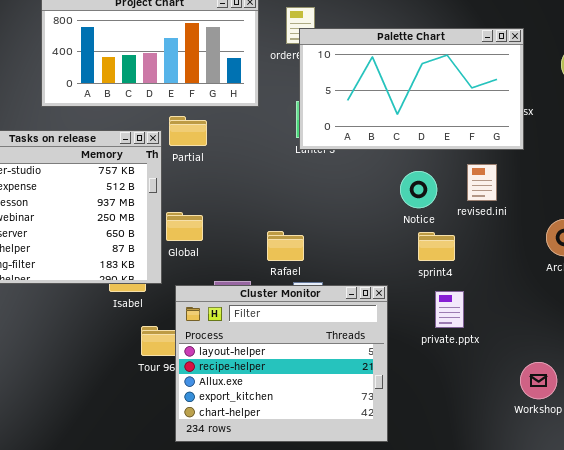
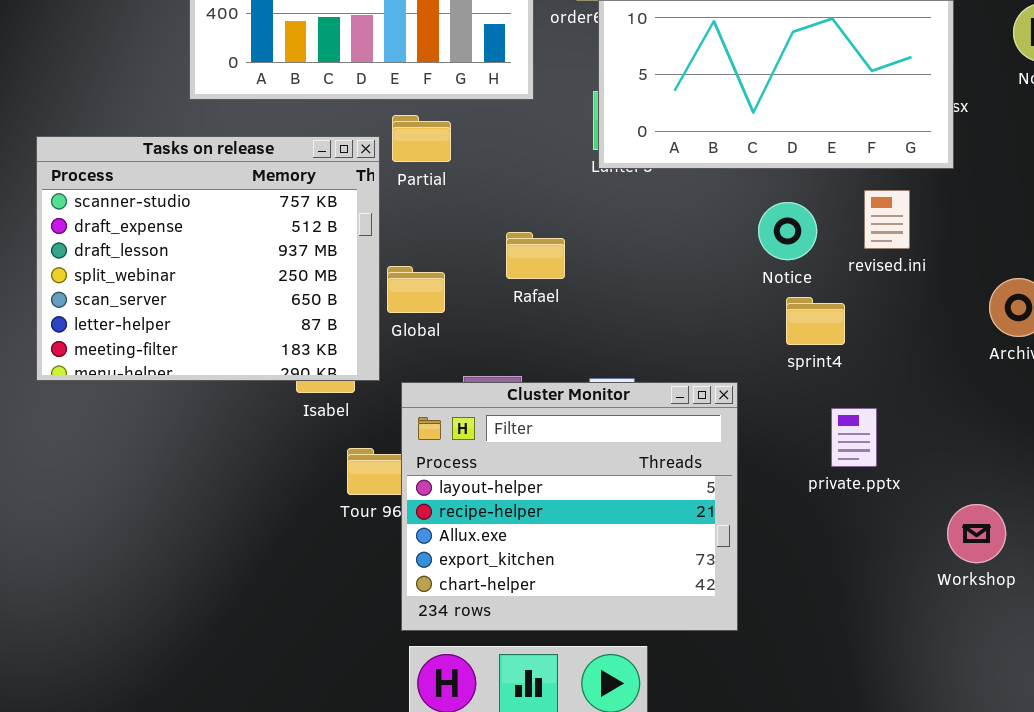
Rafael: [267,231,304,261] -> [506,232,565,279], moved
private.pptx: [435,291,464,328] -> [831,408,877,467], moved

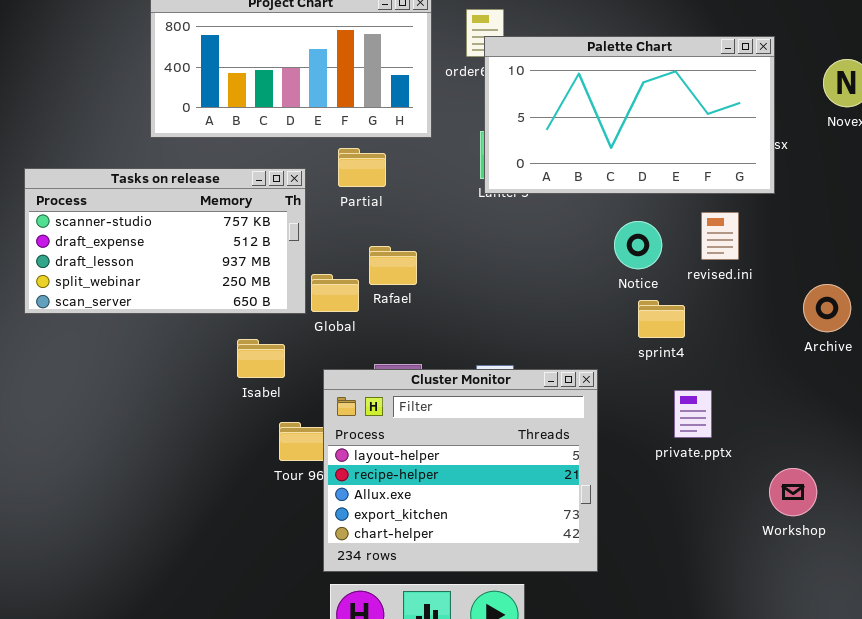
Partial: [392,115,451,162] -> [338,148,386,187], moved
Tasks on release: [36,136,380,381] -> [24,168,306,314], resized
Rafael: [506,232,565,279] -> [369,246,417,285], moved

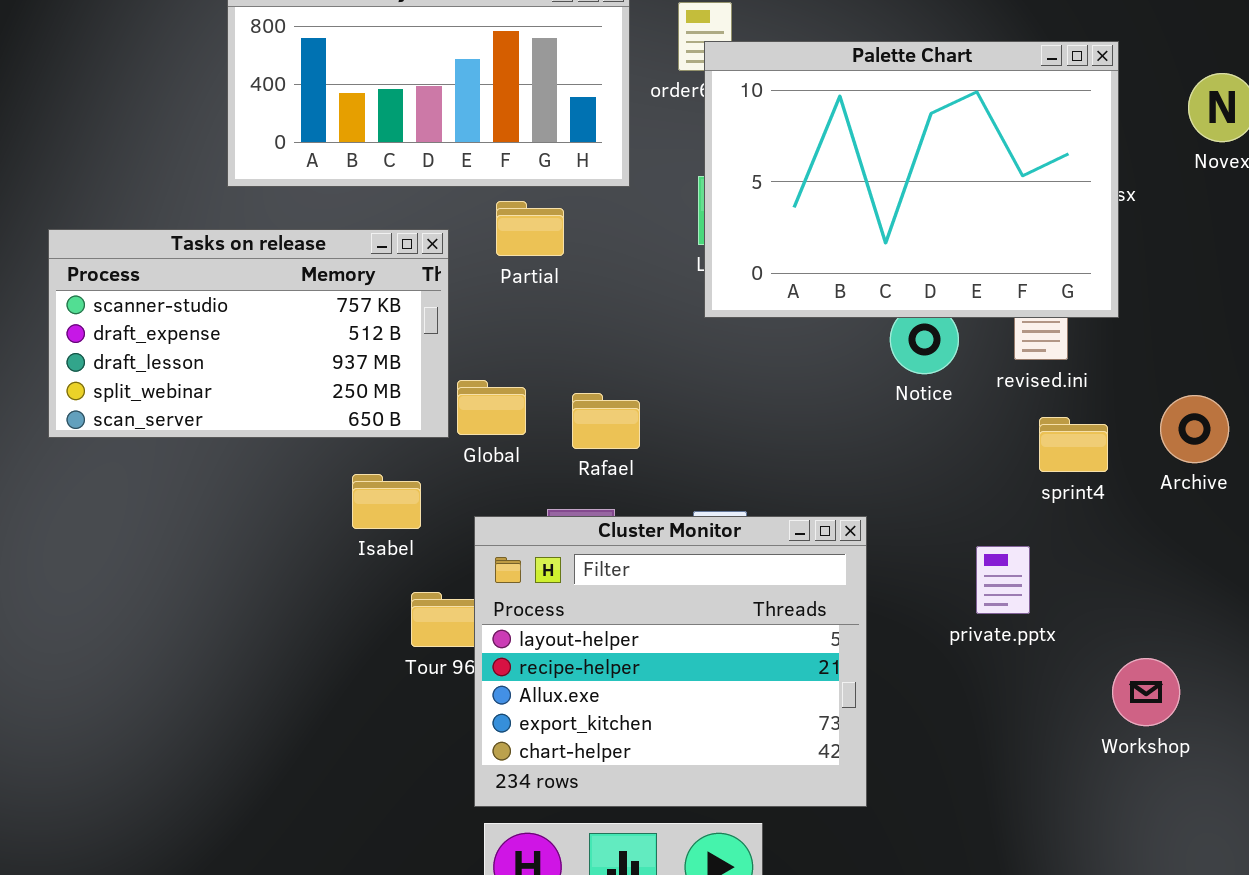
Palette Chart: [484,36,775,194] -> [704,41,1119,318], resized
Rafael: [369,246,417,285] -> [572,393,640,449], moved
sprint4: [638,300,685,338] -> [1039,417,1108,472], moved

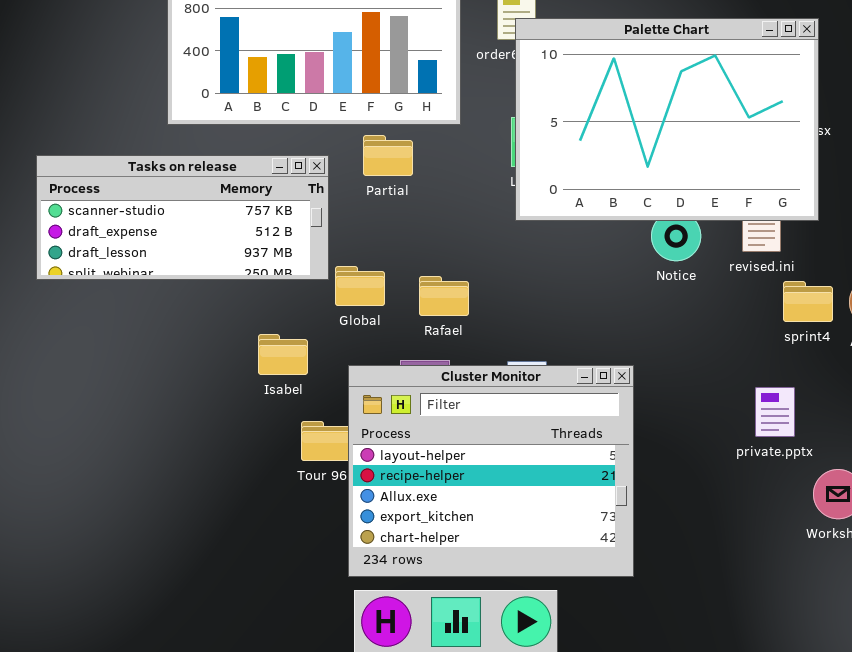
Tasks on release: [48,229,449,438] -> [36,155,329,280], resized
sprint4: [1039,417,1108,472] -> [783,281,833,322], moved
private.pptx: [976,546,1030,614] -> [755,387,795,437], moved

